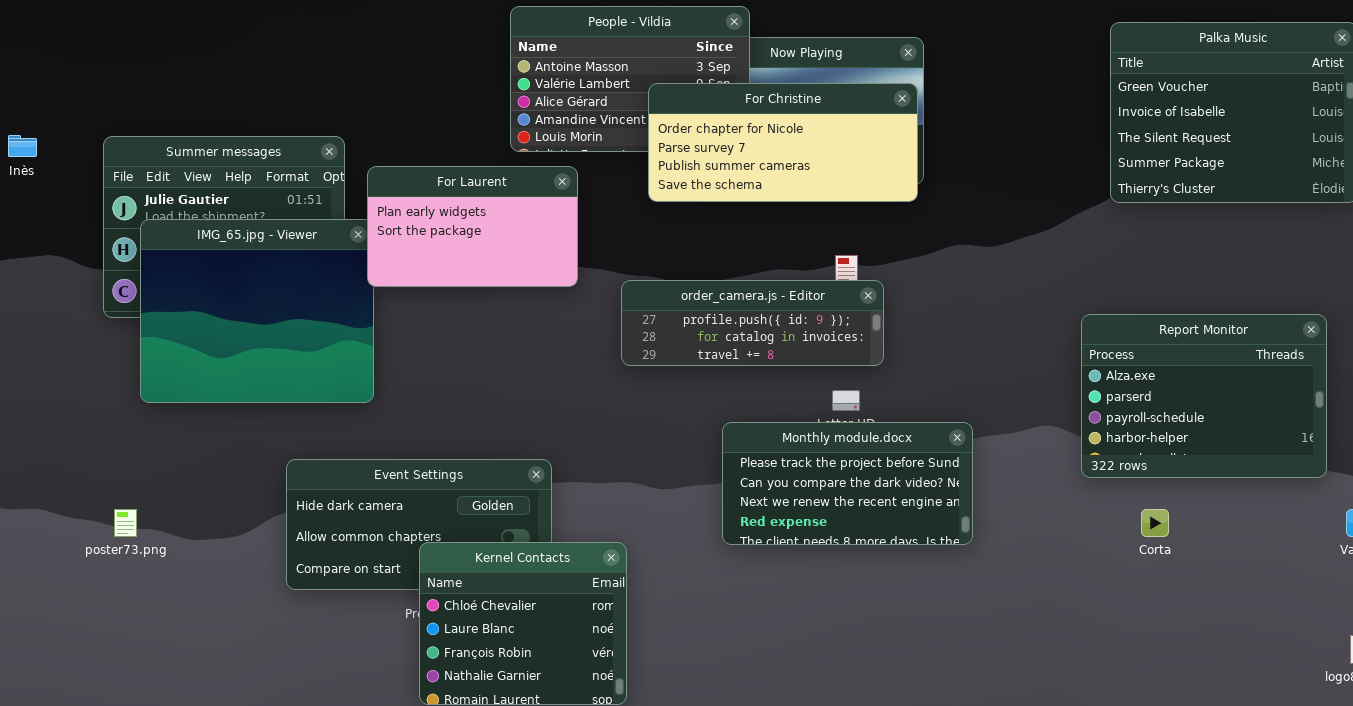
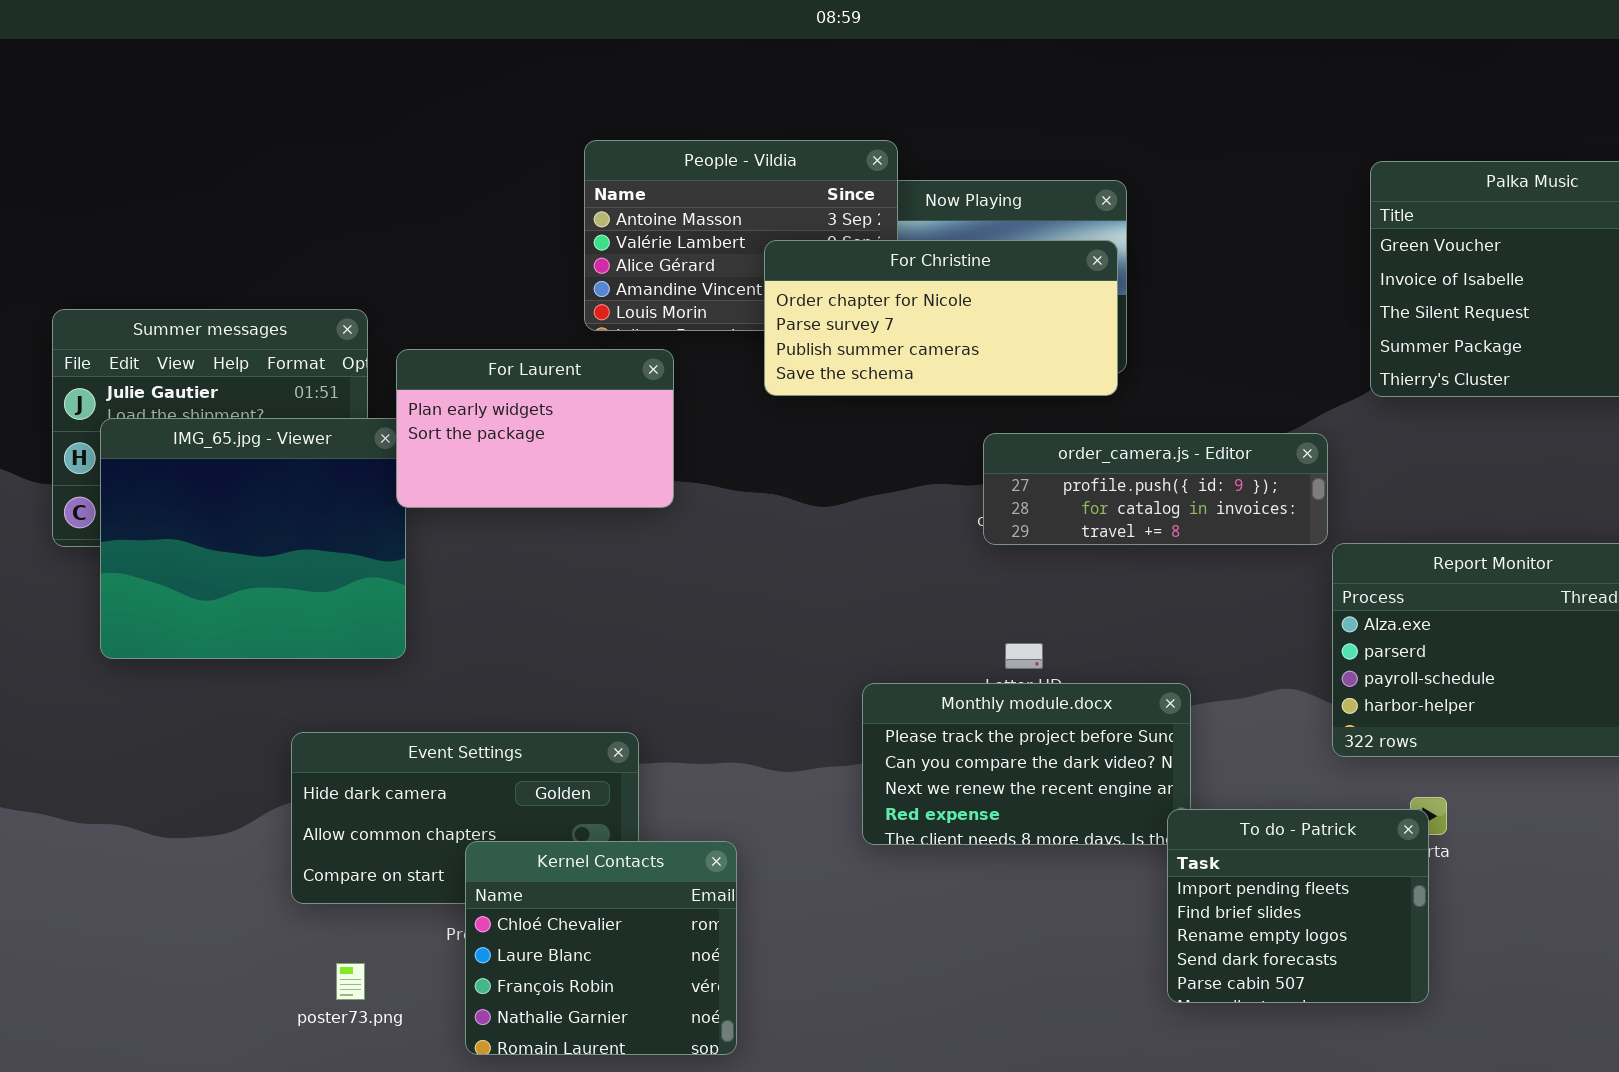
order_camera.js - Editor: [621,280,884,366] -> [983,433,1328,545], moved
poster73.png: [114,509,137,537] -> [336,963,365,1000], moved
To do - Patrick: none -> [1167,809,1429,1003], opened

